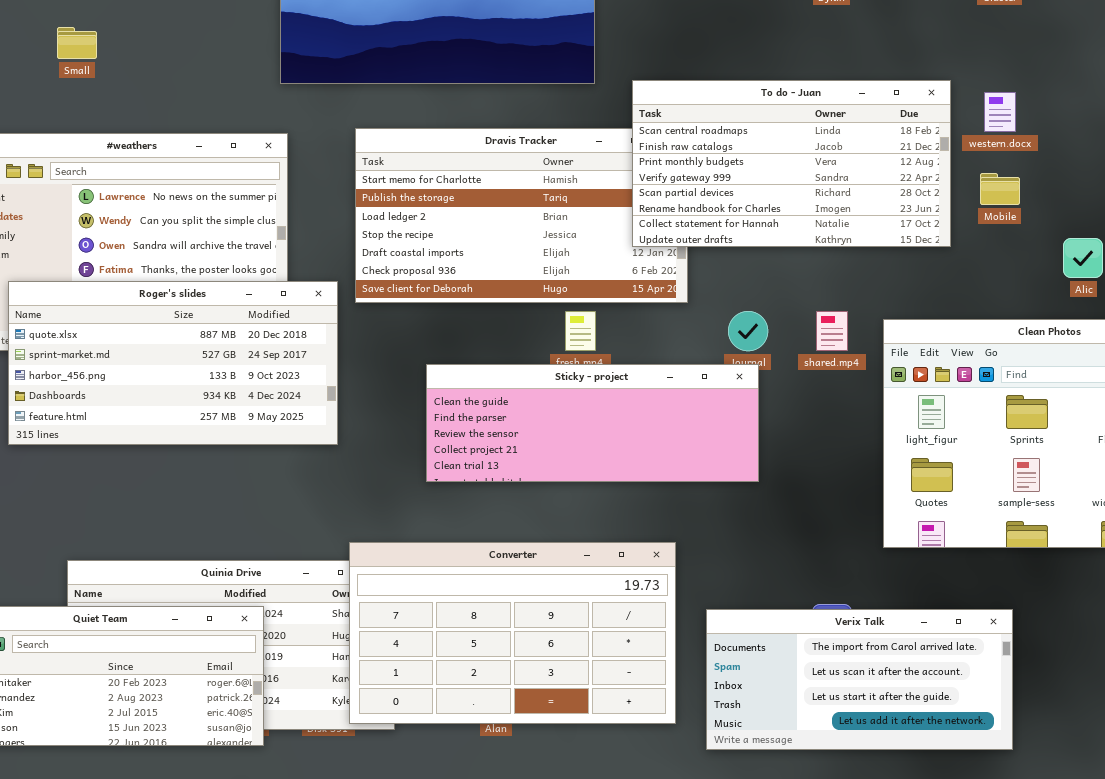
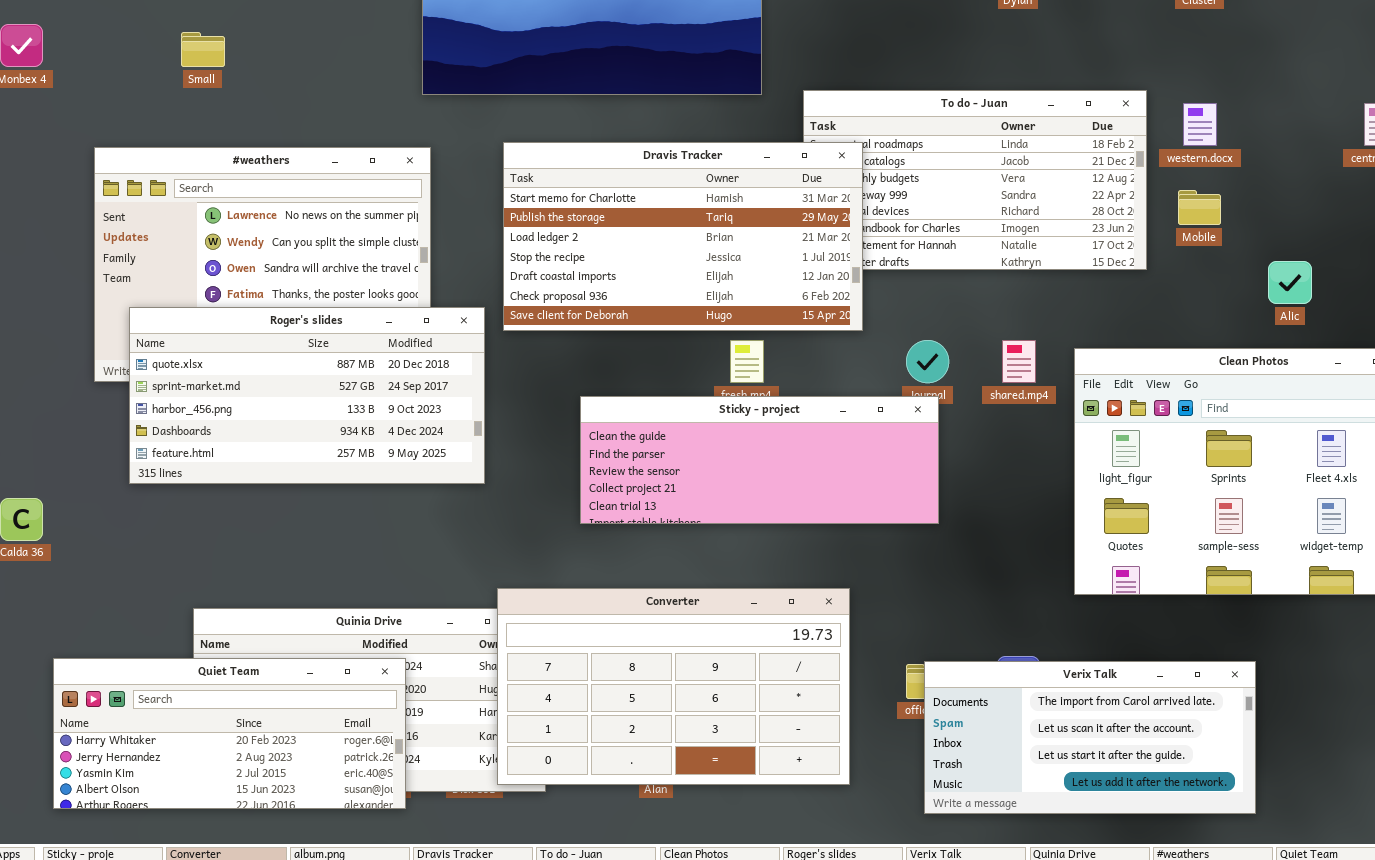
Dravis Tracker: [355,128,688,303] -> [503,142,863,331], raised
Verix Talk: [706,609,1013,750] -> [924,661,1256,814], moved

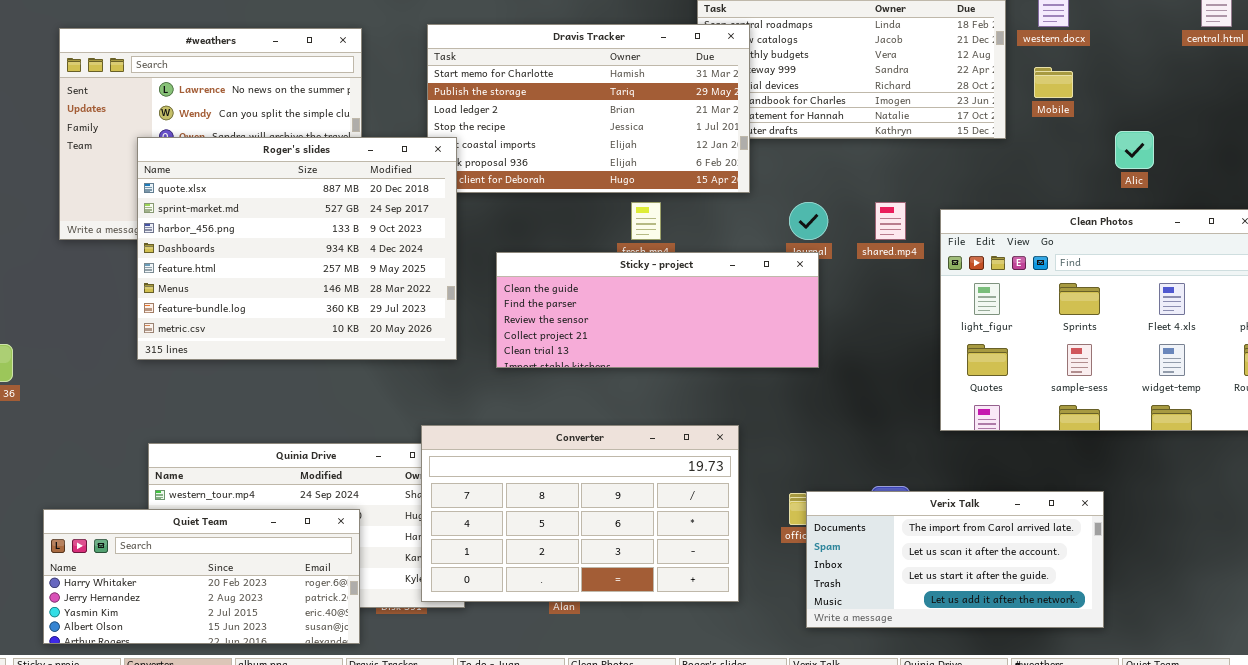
Roger's slides: [129,307,485,484] -> [137,137,457,360], moved, resized
Quiet Team: [53,658,406,809] -> [43,509,360,644], moved

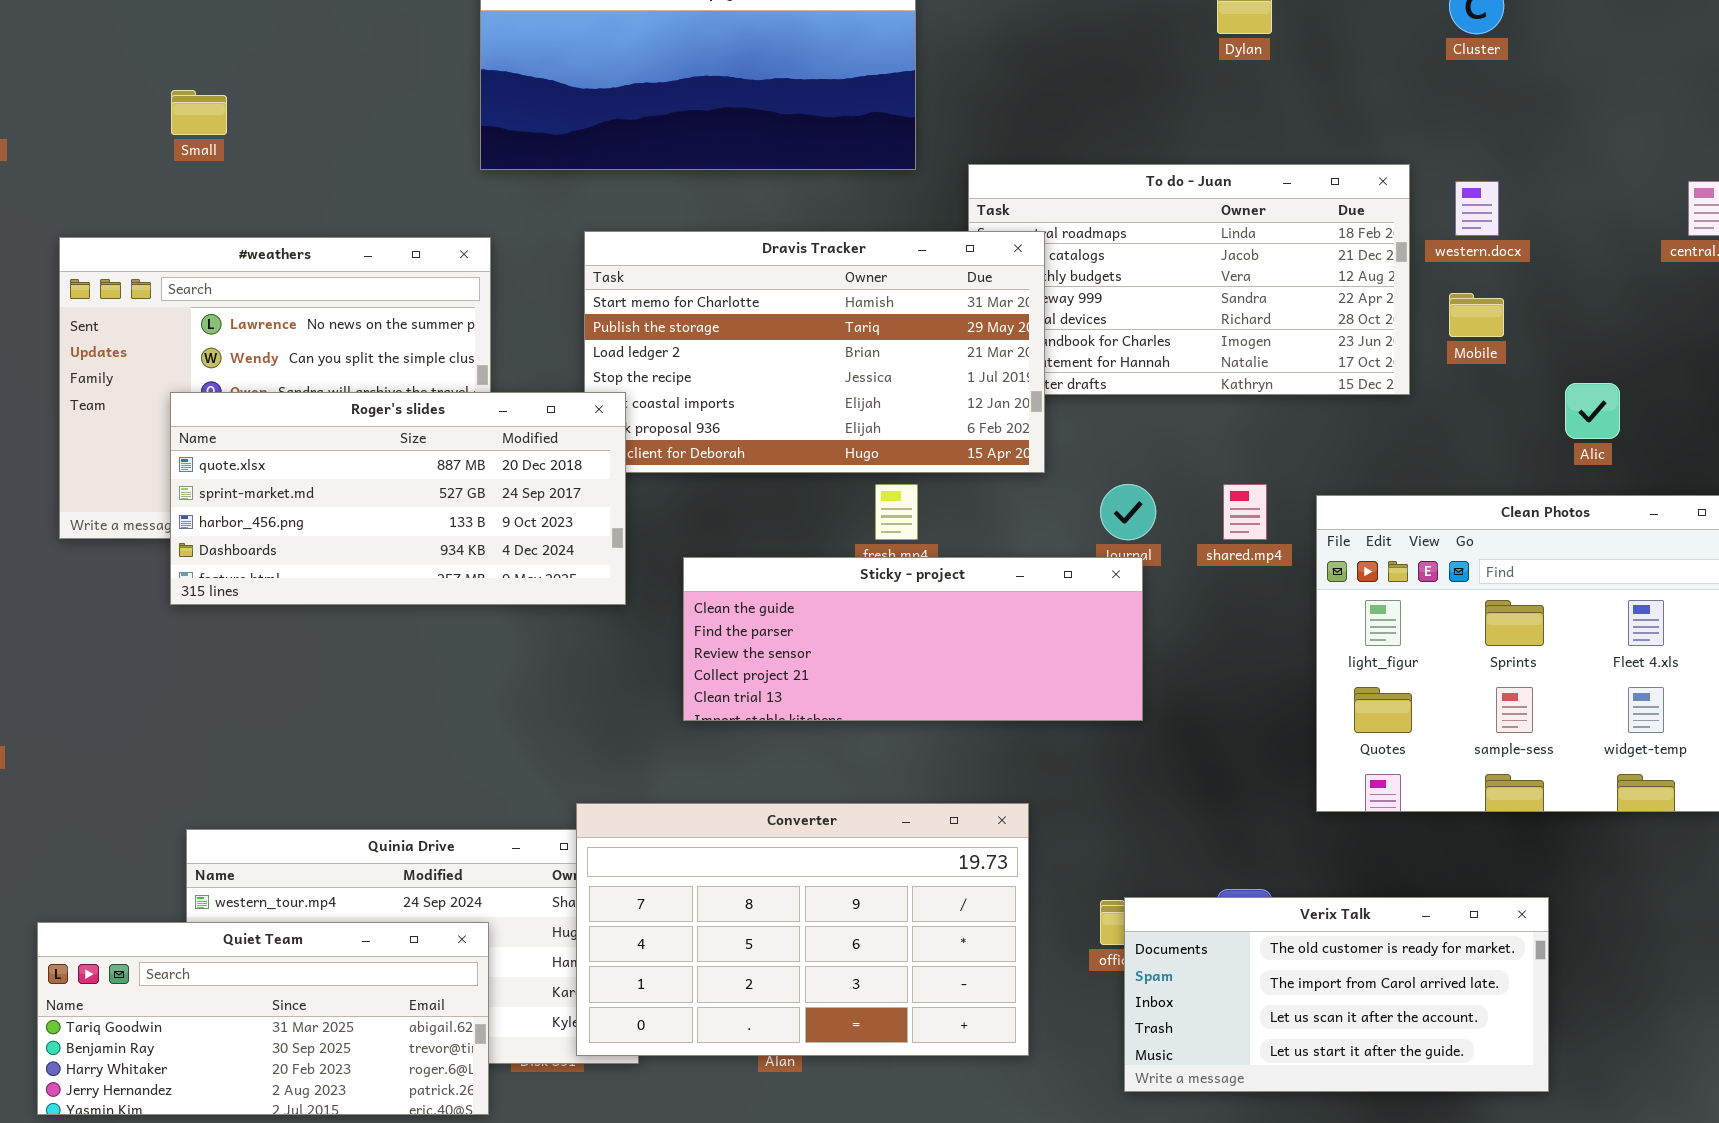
Roger's slides: [137,137,457,360] -> [170,392,626,605], resized
Verix Talk: [806,491,1104,628] -> [1124,897,1549,1092], scrolled up 1 row
Quiet Team: [43,509,360,644] -> [37,922,489,1115], scrolled up 2 rows

